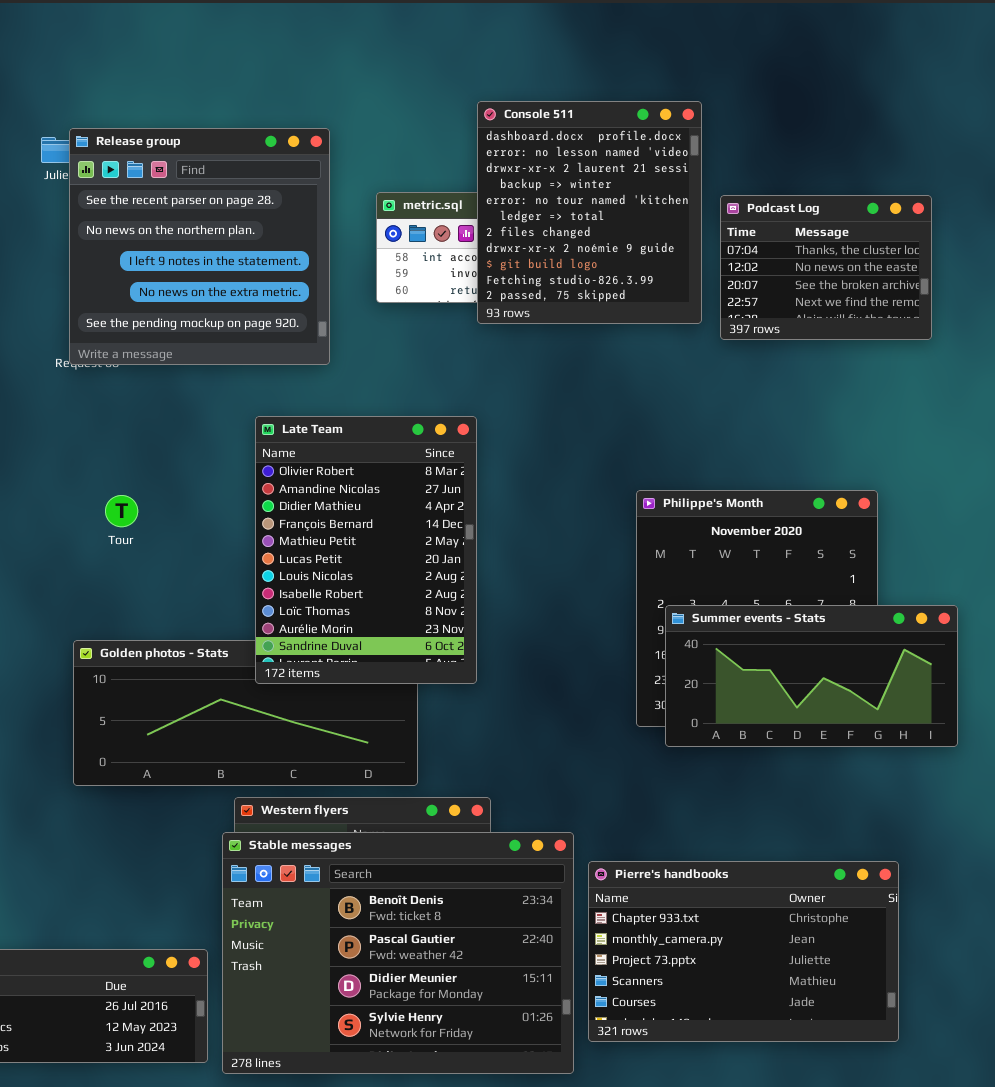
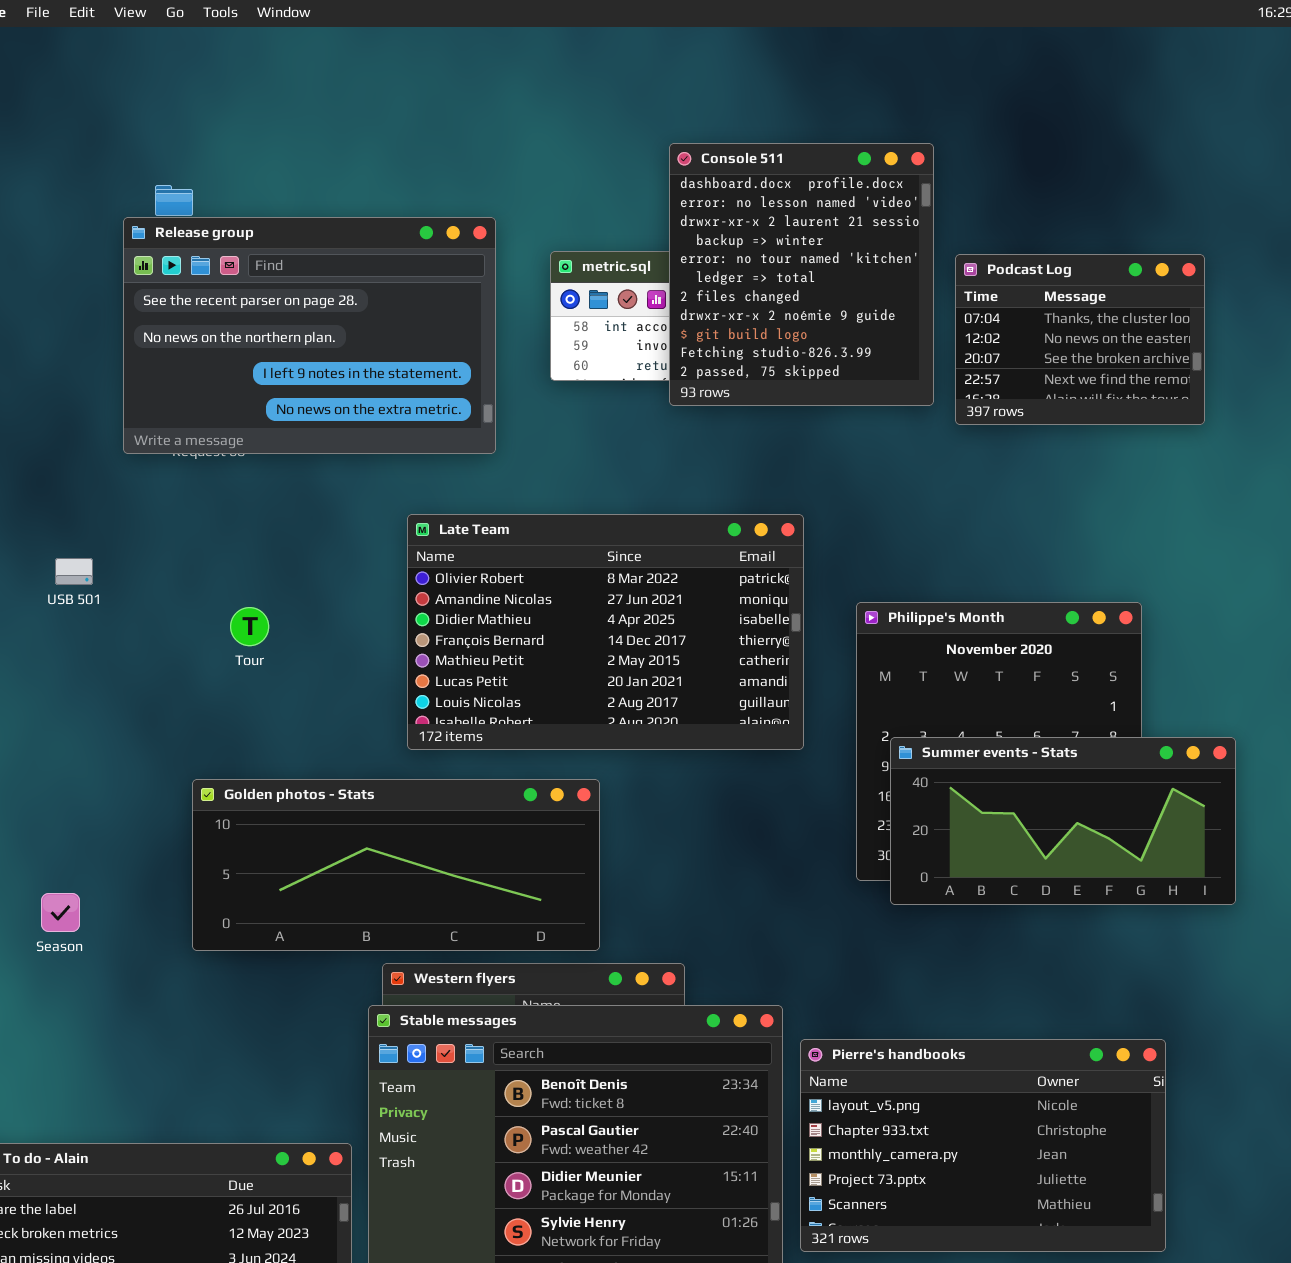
Release group: [69,128,330,365] -> [123,217,496,454], resized
Late Team: [255,416,477,684] -> [407,514,804,750], resized
Pierre's handbooks: [588,861,899,1042] -> [800,1039,1166,1252], scrolled up 1 row

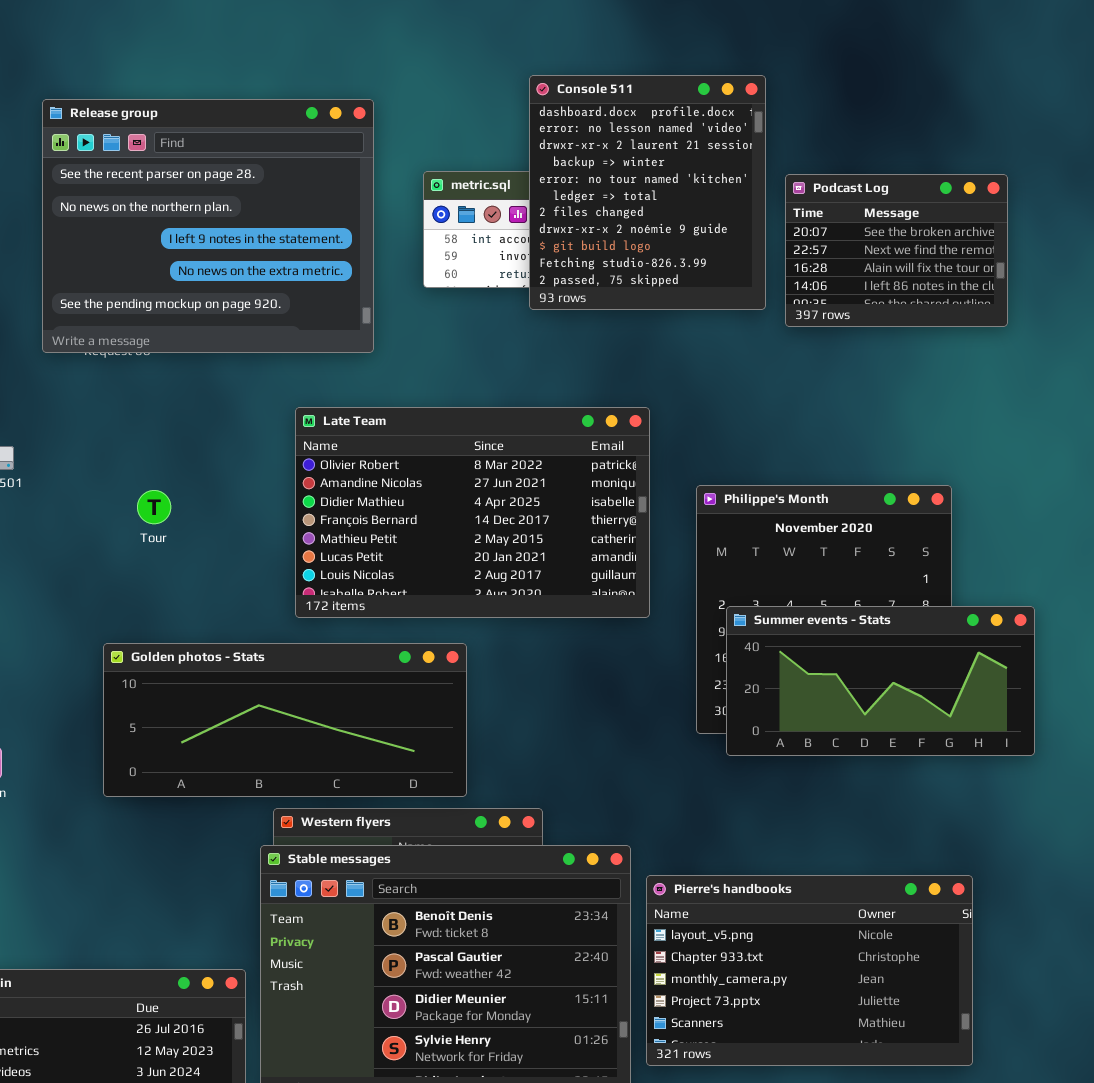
Release group: [123,217,496,454] -> [42,99,374,353], resized
Podcast Log: [955,254,1205,425] -> [785,174,1008,327], scrolled down 2 rows

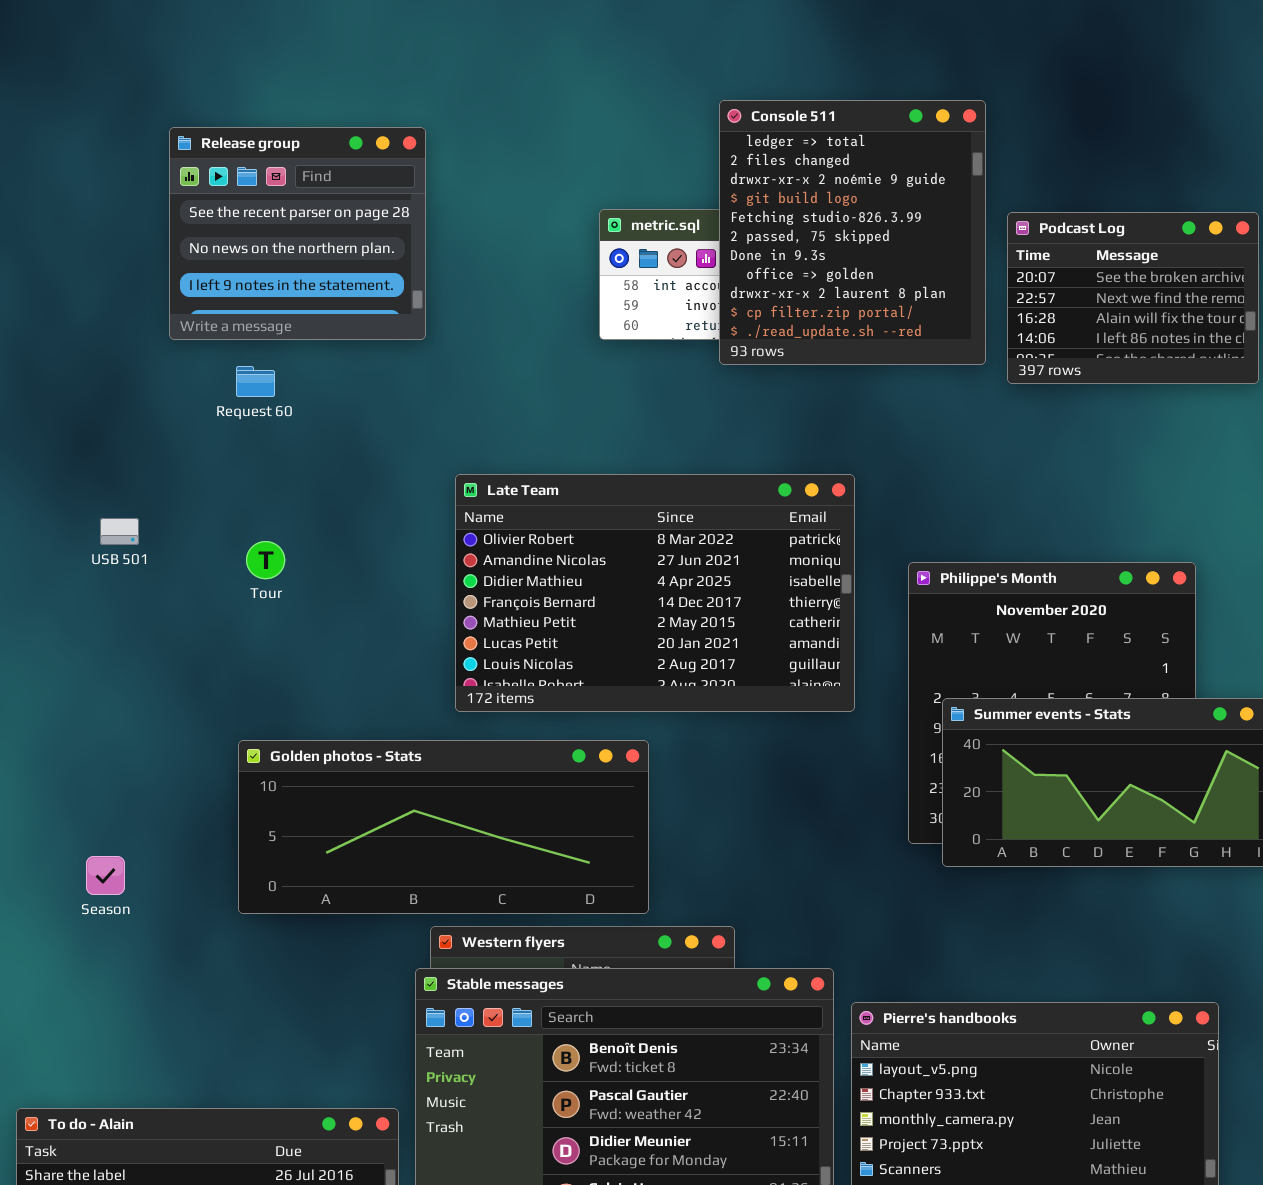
Console 511: [529,75,766,310] -> [719,100,986,365], scrolled down 5 rows
Release group: [42,99,374,353] -> [169,127,426,340], resized
Tour: [137,490,171,524] -> [246,541,285,579], moved

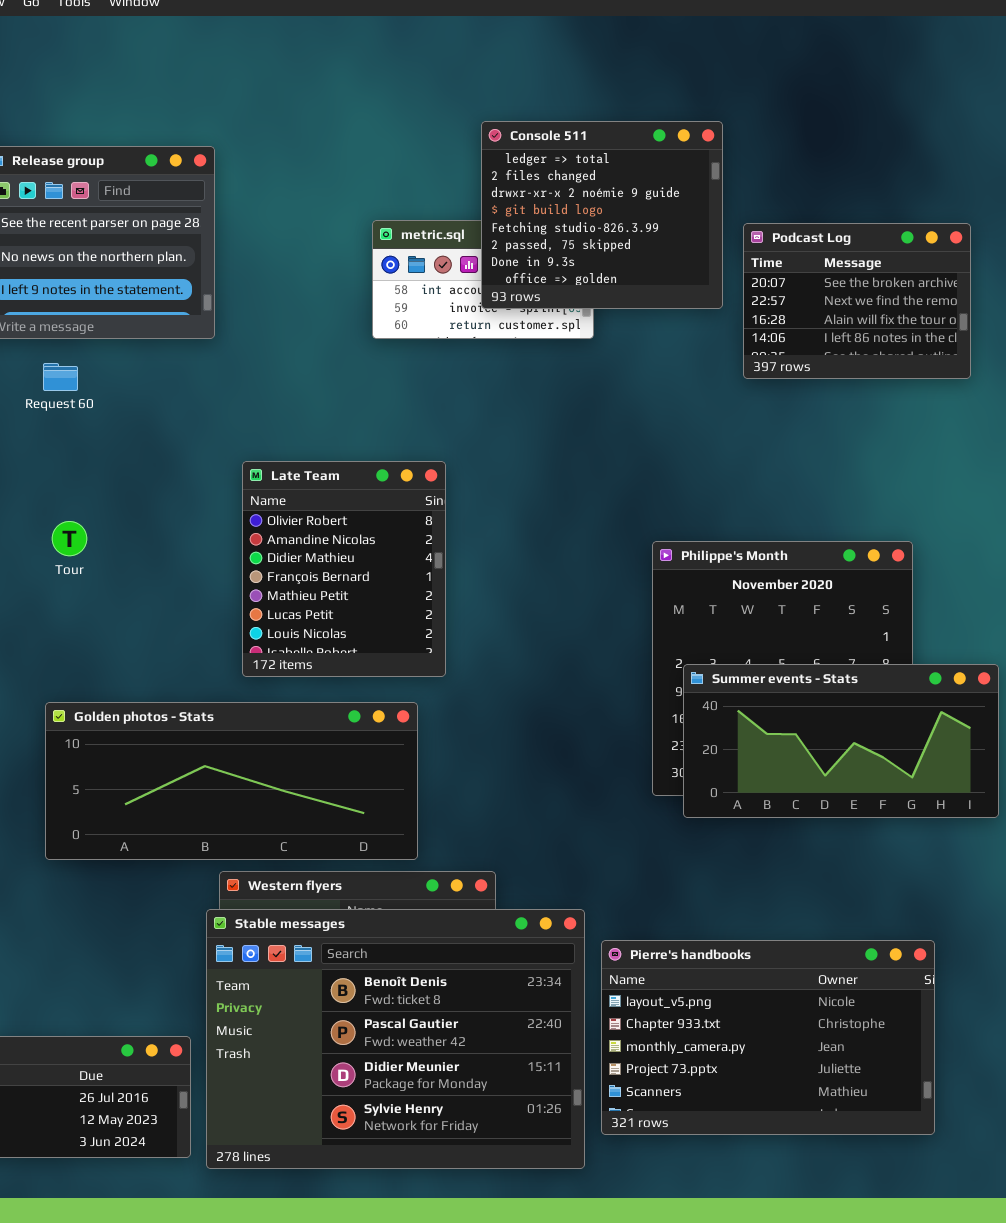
Console 511: [719,100,986,365] -> [481,121,723,309], resized
Late Team: [455,474,855,712] -> [242,461,446,677], resized

